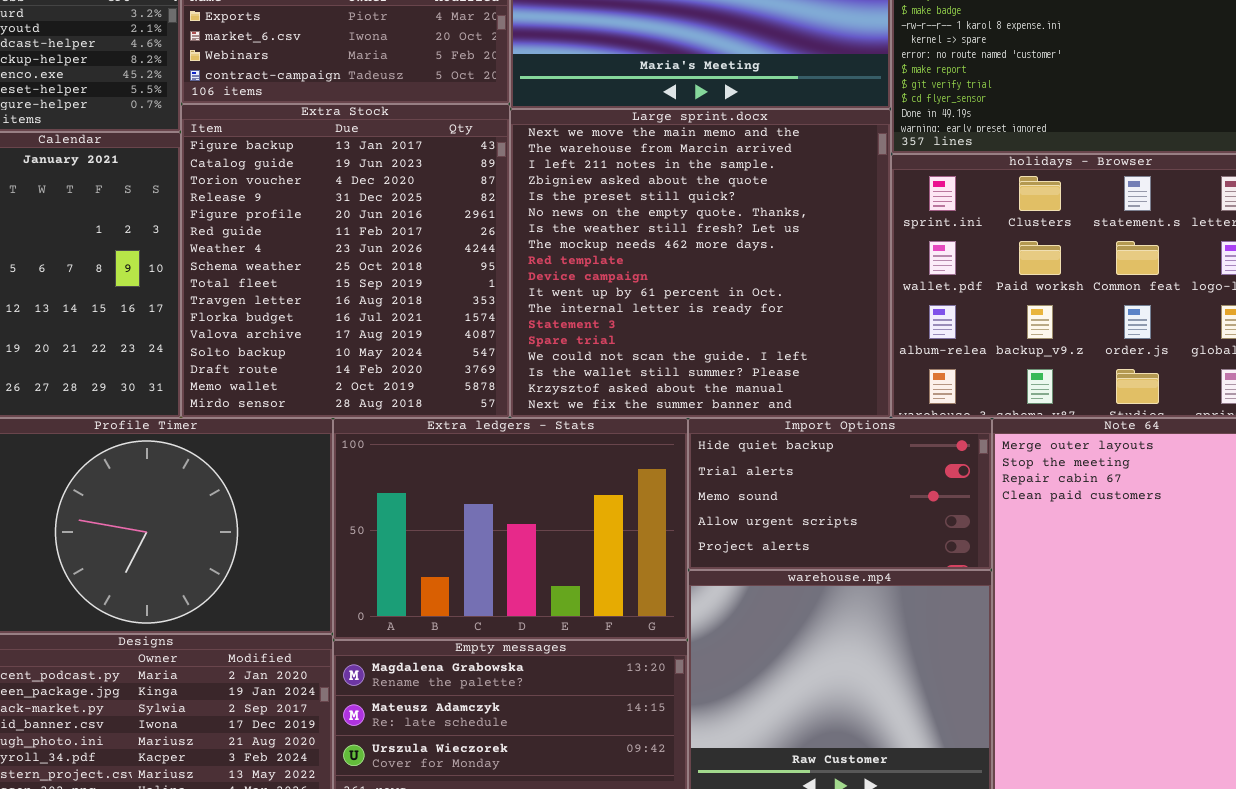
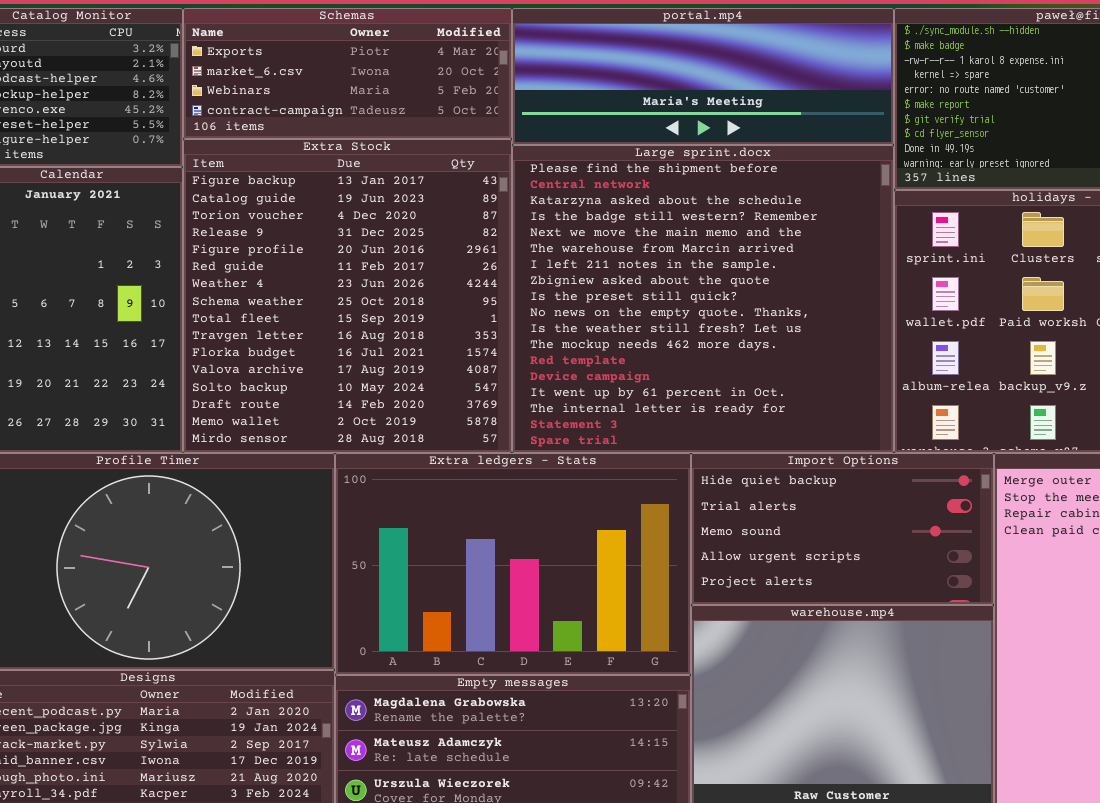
Large sprint.docx: [510,109,891,418] -> [512,145,894,453], scrolled up 4 rows

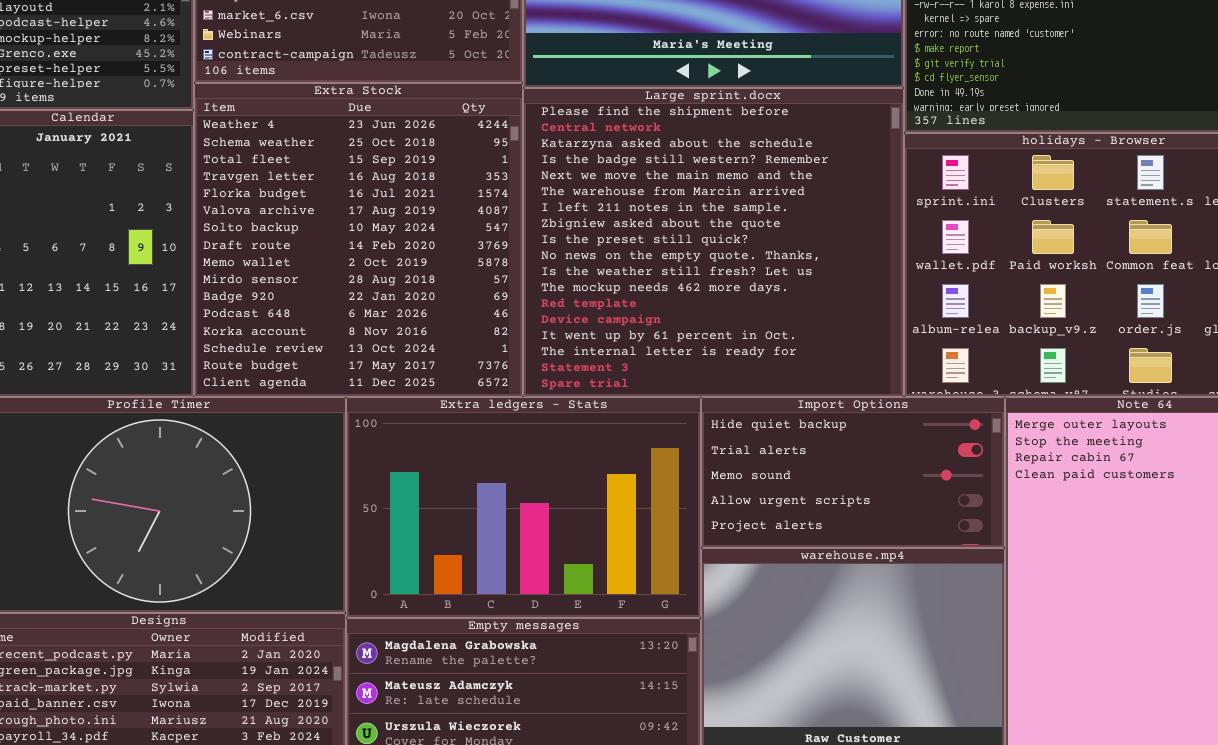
Extra Stock: [183,139,512,453] -> [194,83,523,397], scrolled down 6 rows

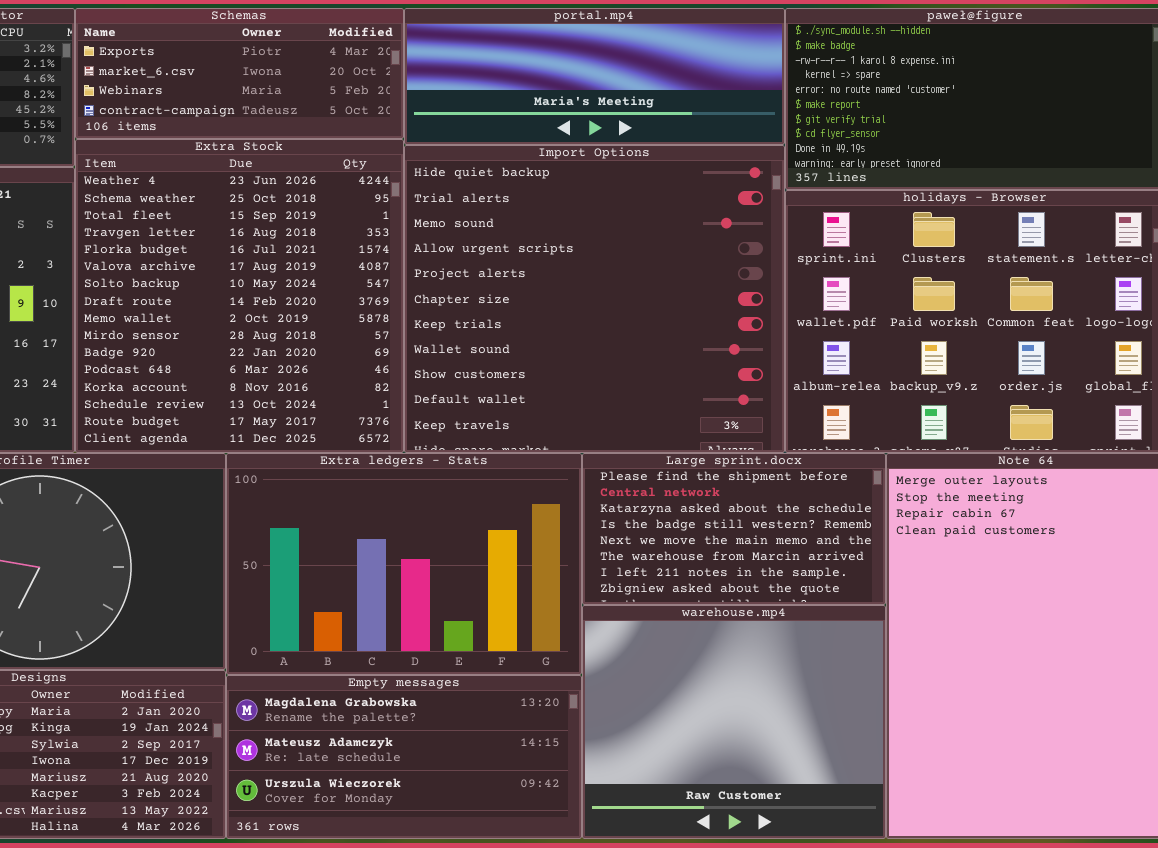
Large sprint.docx: [523,88,904,397] -> [582,453,886,605], moved, resized
Import Options: [701,397,1005,548] -> [404,145,785,453], moved, resized

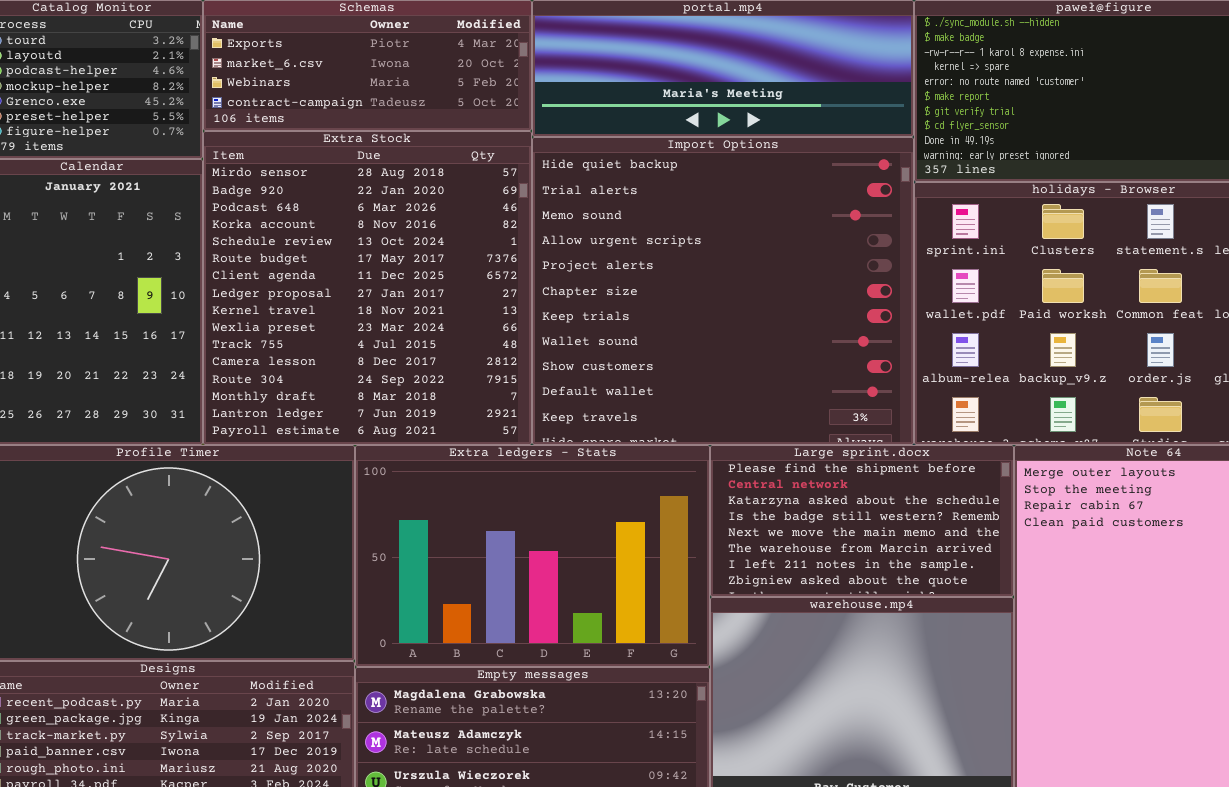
Extra Stock: [75,139,404,453] -> [203,131,532,445], scrolled down 9 rows

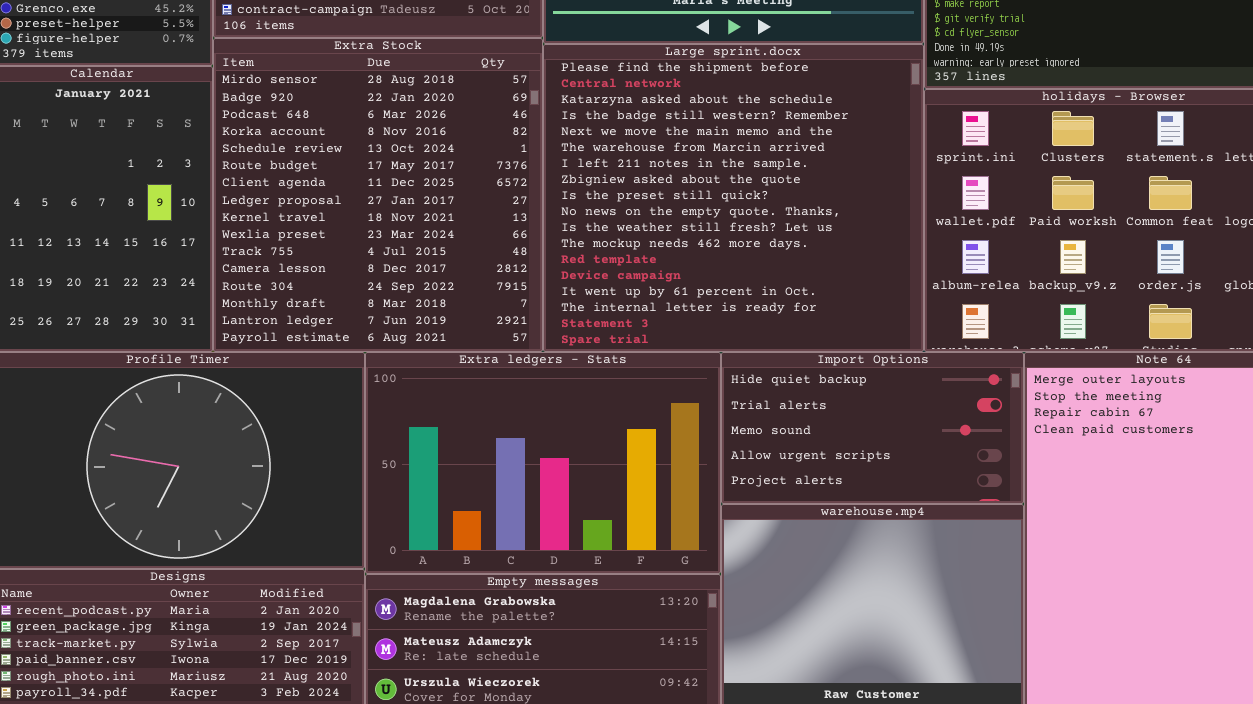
Import Options: [532,137,914,445] -> [721,352,1024,504], moved, resized
Large sprint.docx: [710,445,1014,597] -> [543,44,924,352], moved, resized

